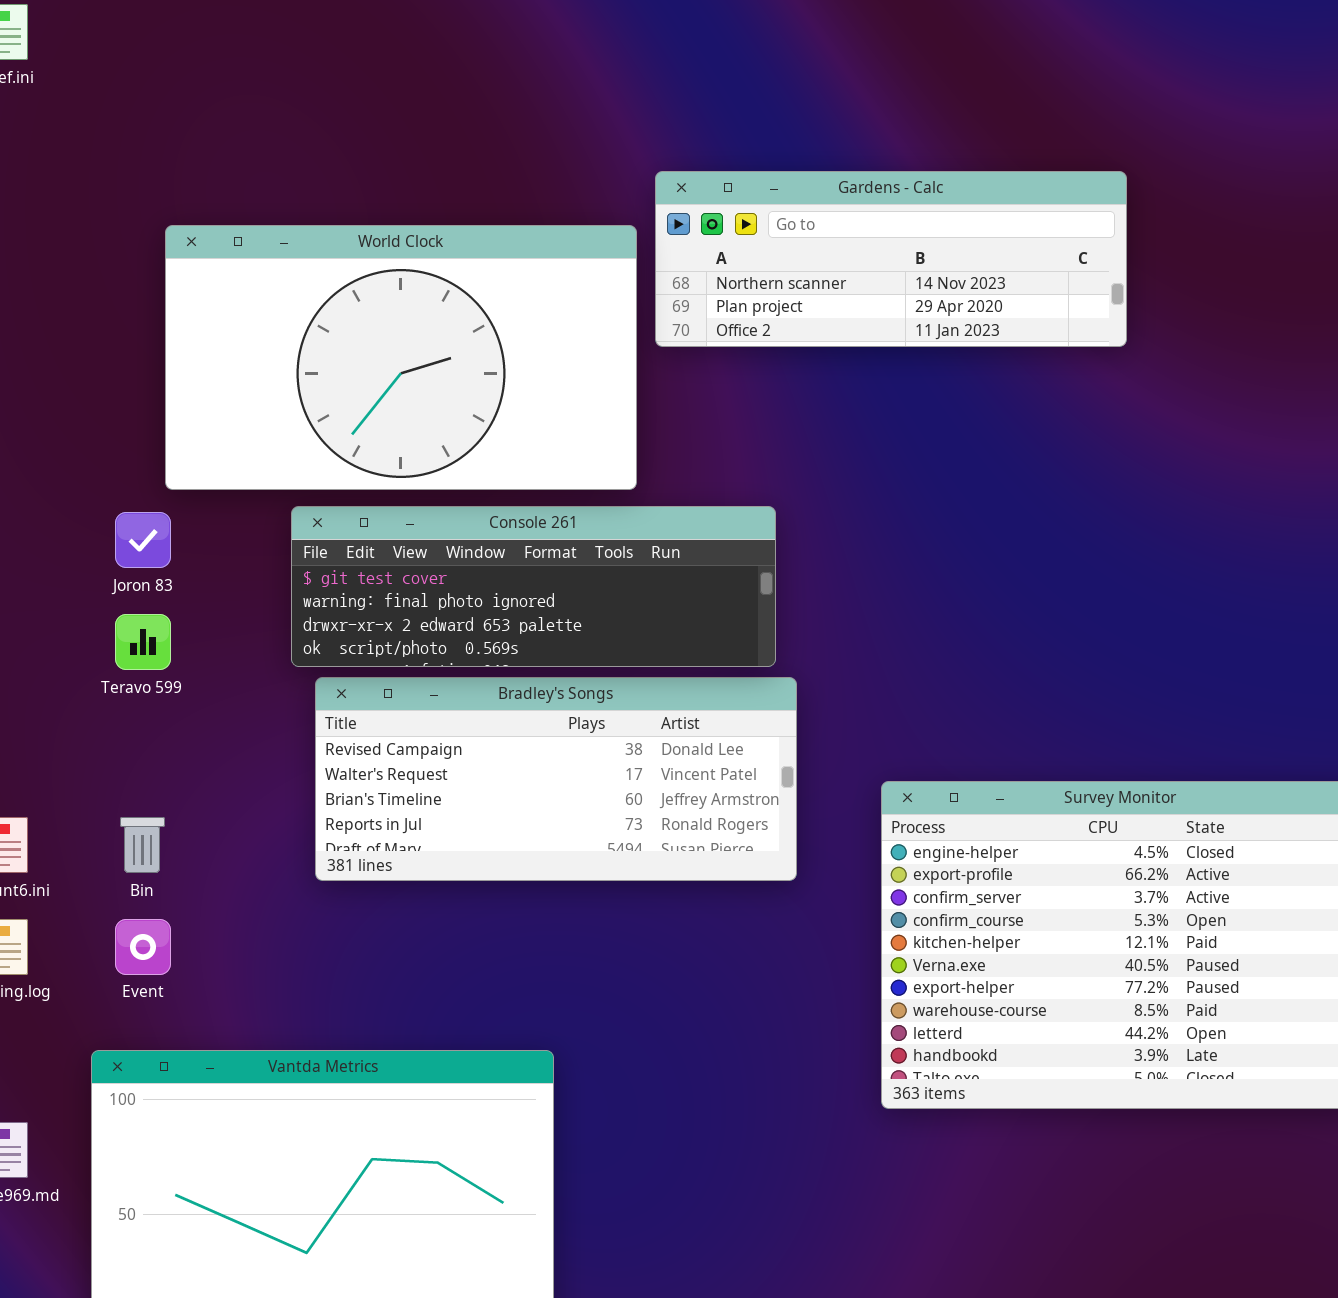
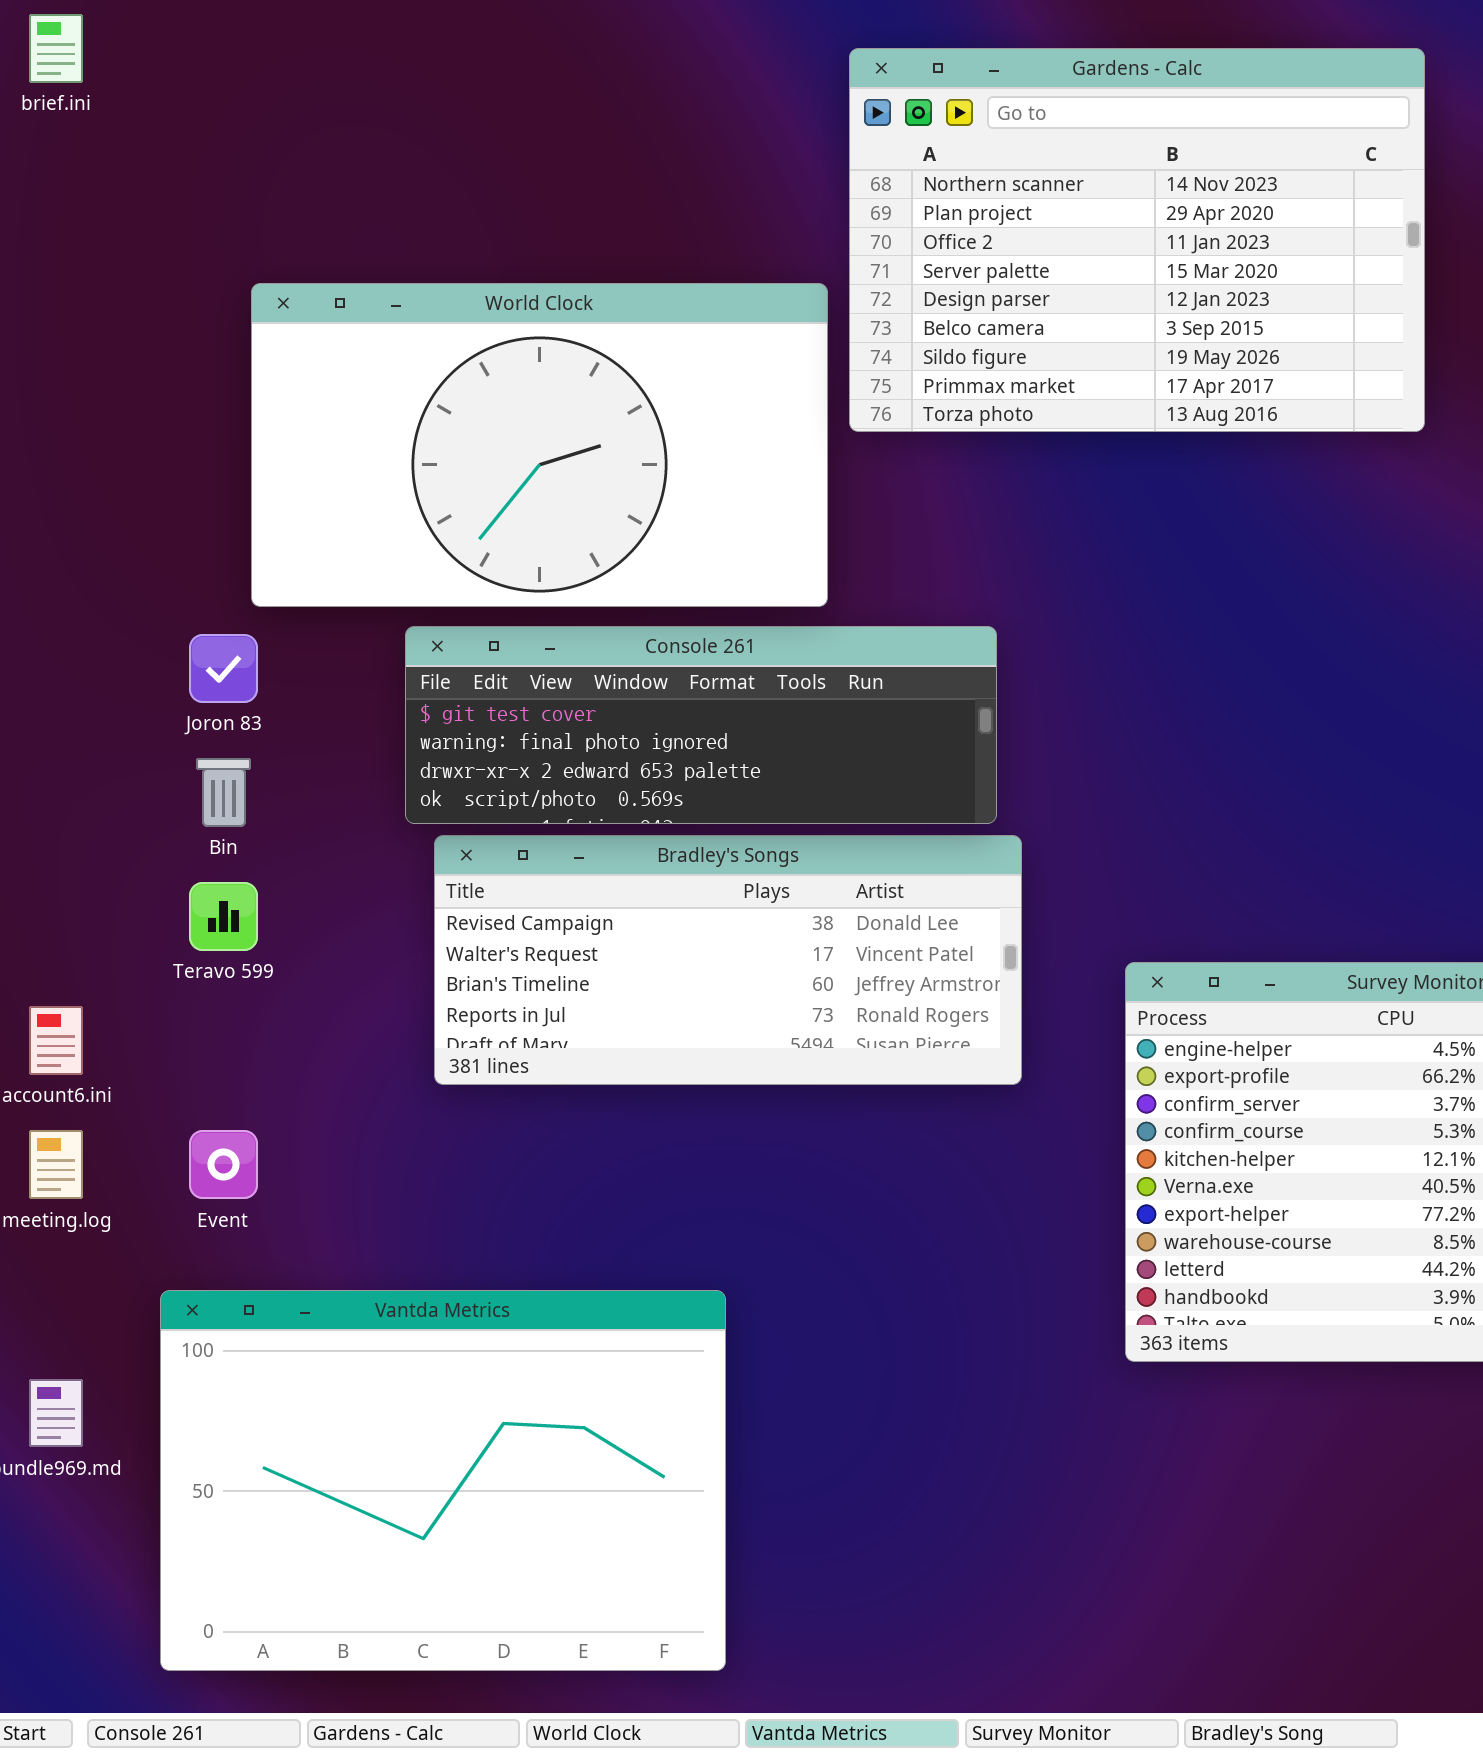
Gardens - Calc: [655,171,1127,347] -> [849,48,1425,432], resized
Teravo 599: [115,614,171,670] -> [189,882,258,951], moved
Bin: [120,817,165,873] -> [196,758,251,827], moved

